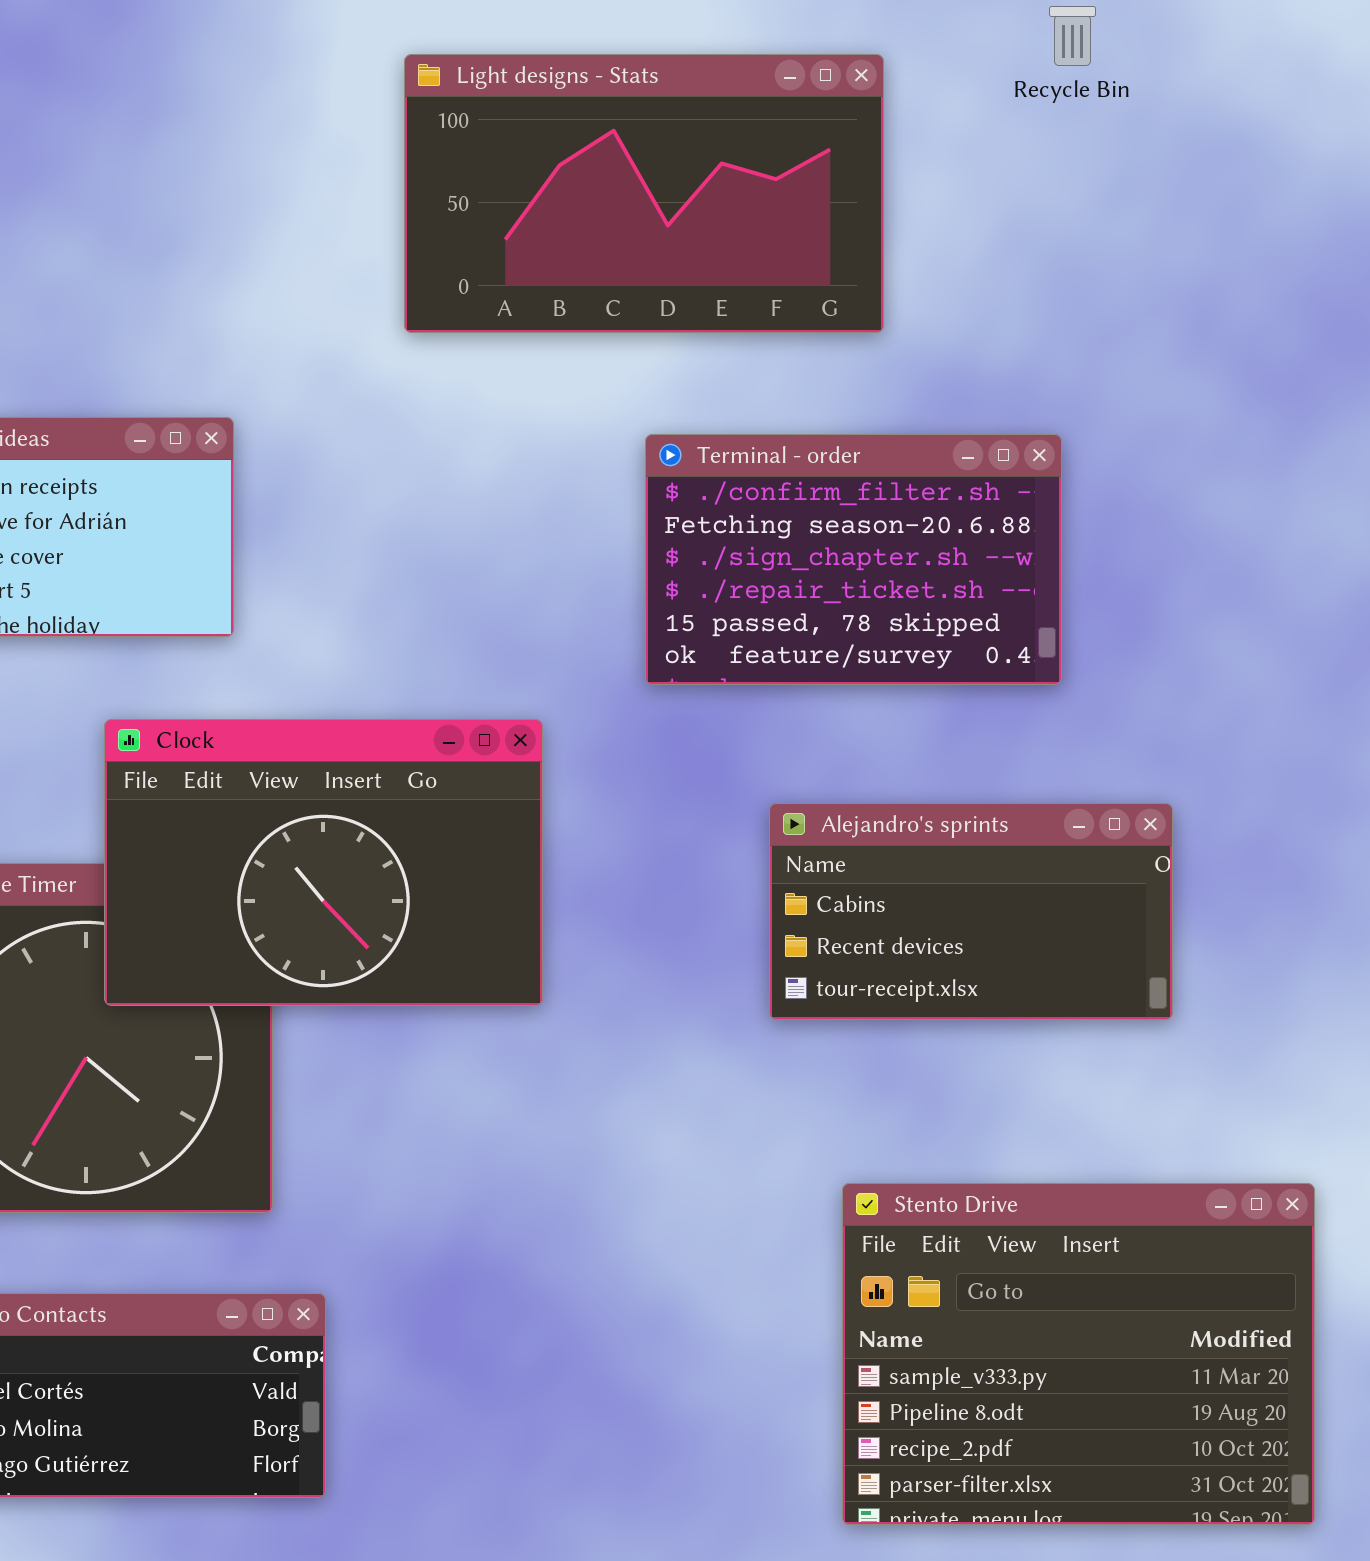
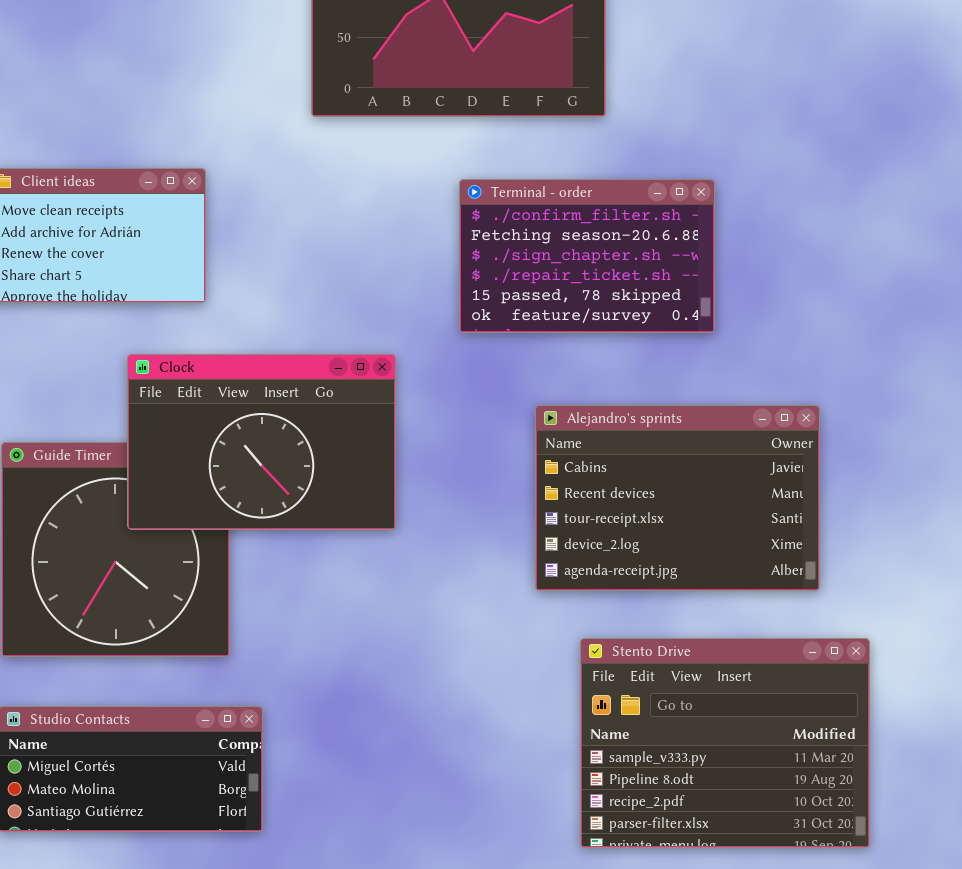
Alejandro's sprints: [769,803,1173,1020] -> [535,405,820,591], resized

